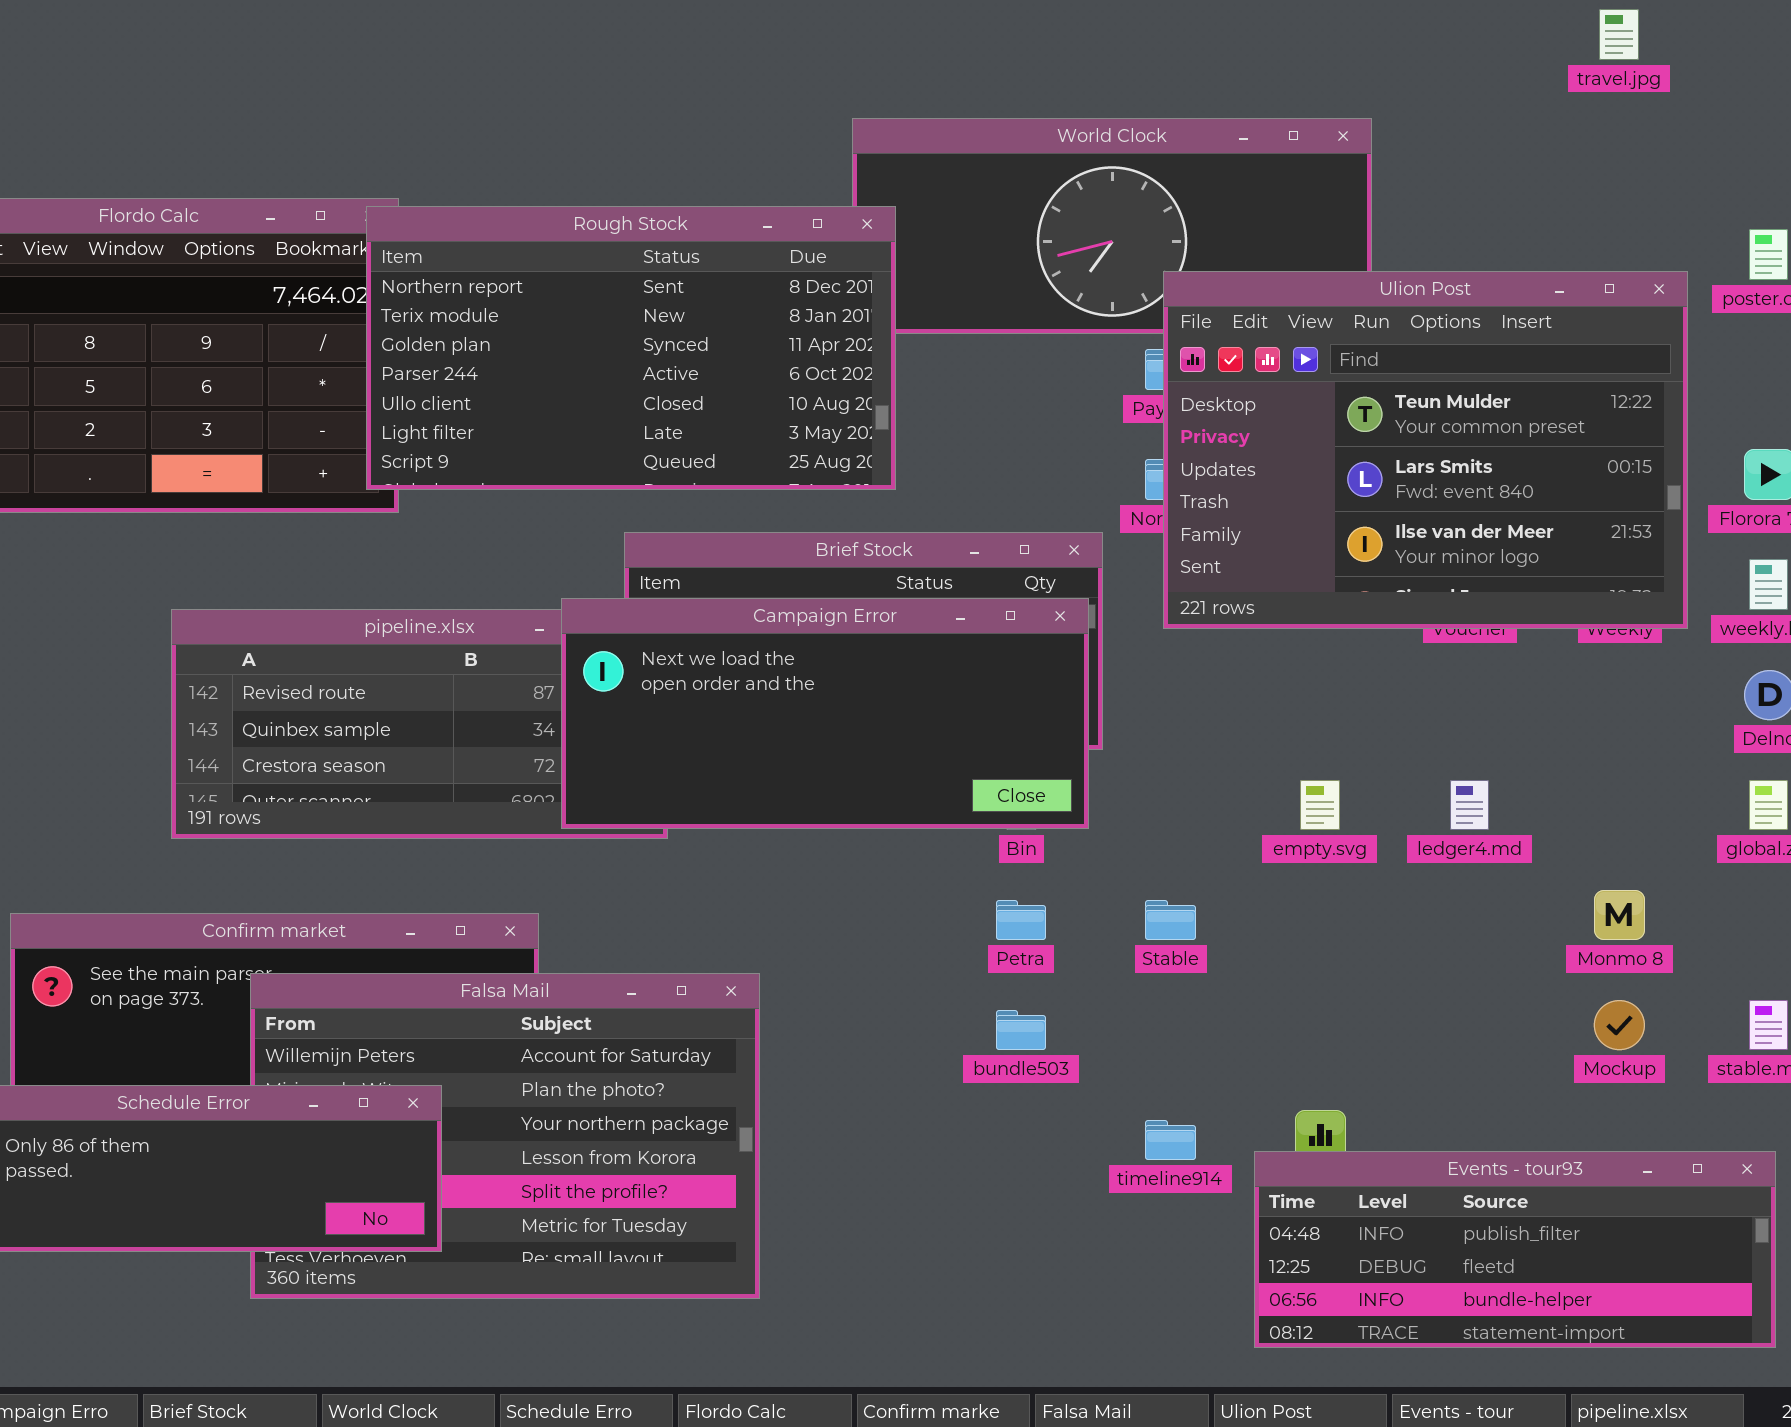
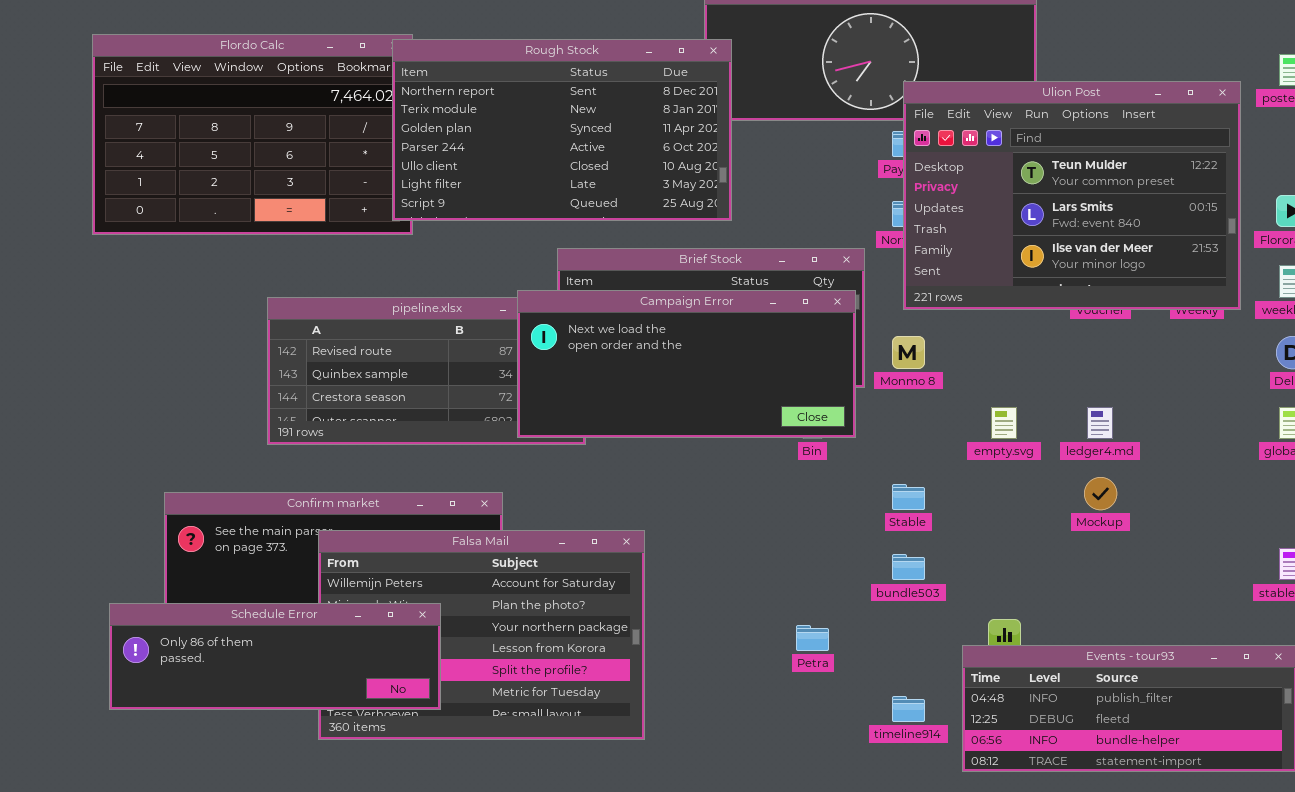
Monmo 8: [1594,890,1645,940] -> [892,336,925,369], moved
Petra: [996,900,1046,940] -> [796,625,829,651], moved
Mockup: [1594,1000,1645,1050] -> [1084,477,1117,510], moved
bundle503: [996,1010,1046,1050] -> [892,554,925,580], moved
timeline914: [1145,1120,1196,1160] -> [892,696,925,722], moved

